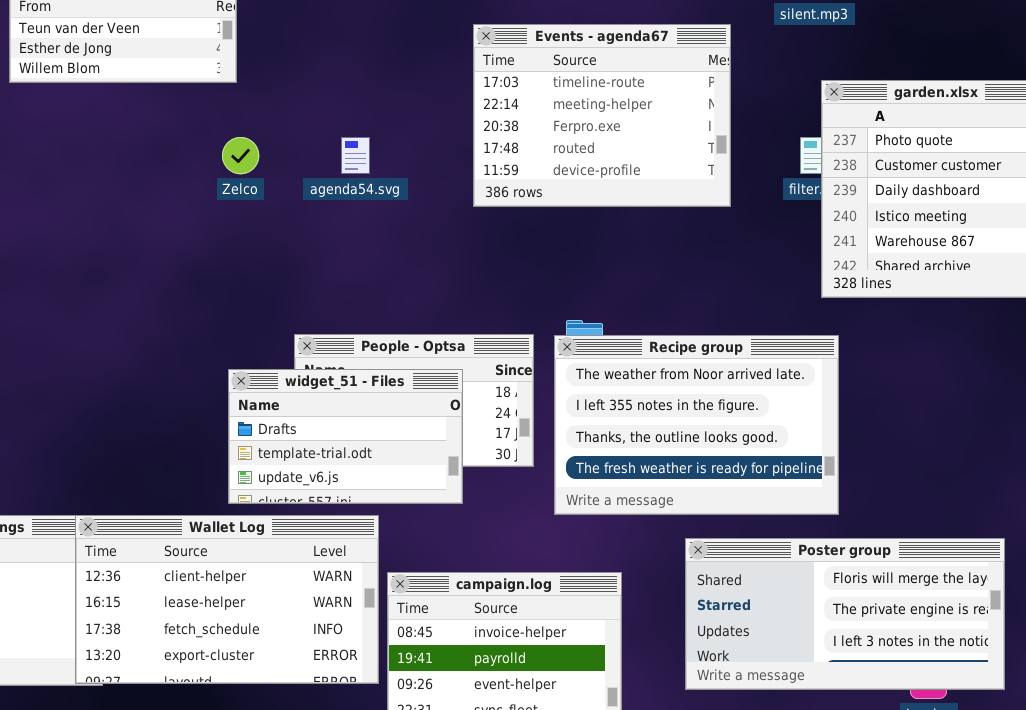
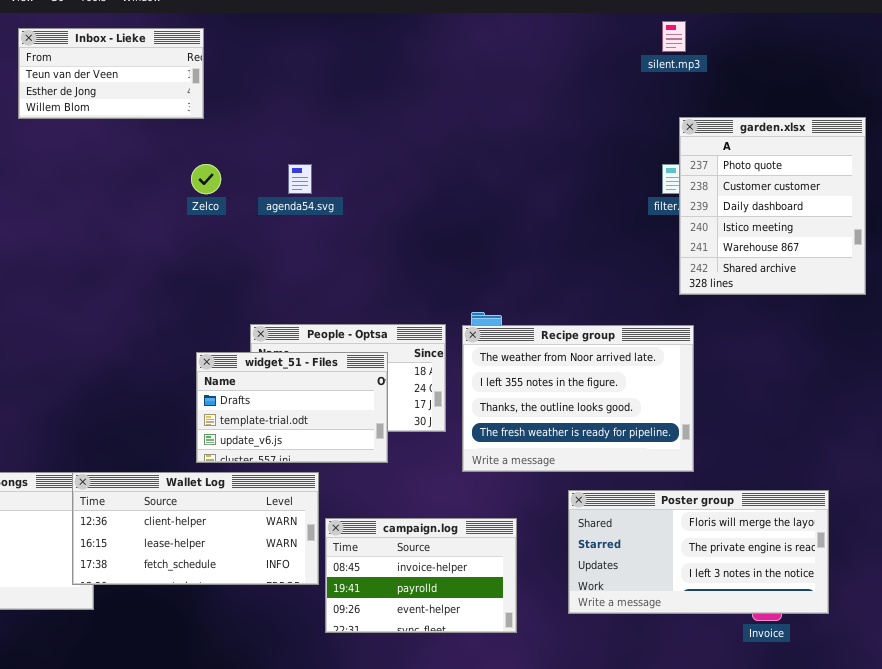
Events - agenda67: [473,24,731,207] -> none, closed
Wallet Log: [75,515,379,684] -> [72,472,319,585], resized

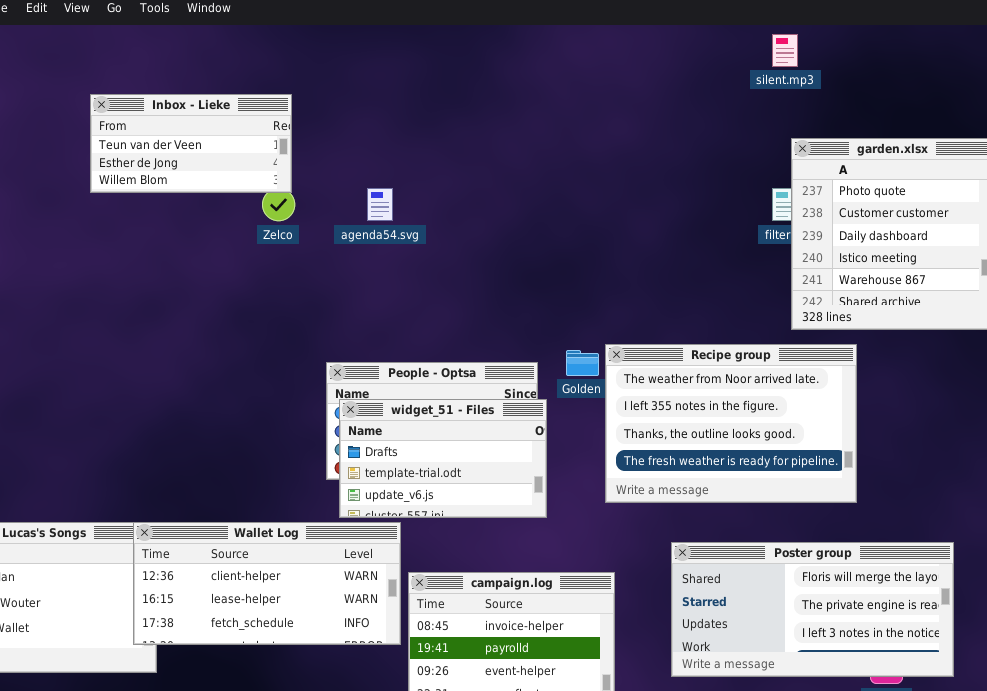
Inbox - Lieke: [18,28,204,119] -> [90,94,292,193], moved
Recipe group: [462,325,694,472] -> [605,344,857,503], moved
widget_51 - Files: [196,352,388,463] -> [339,399,547,518], moved

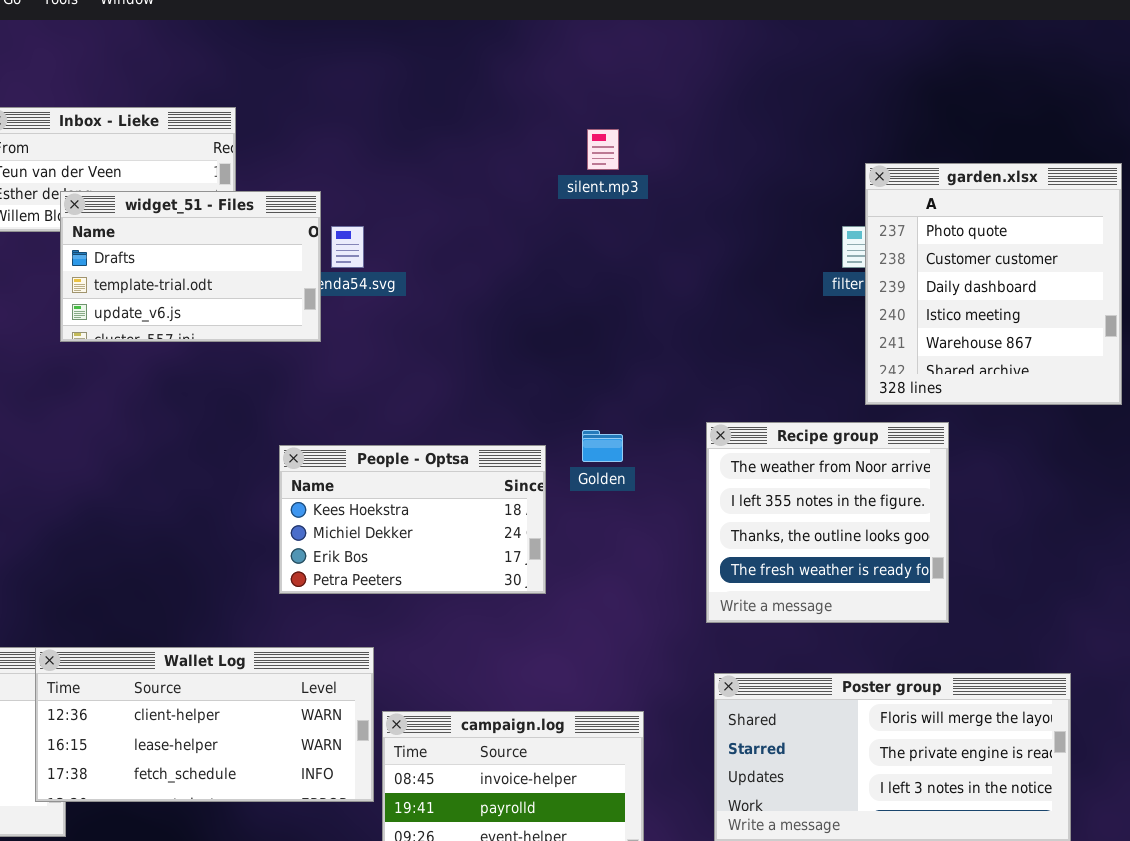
silent.mp3: [772,34,798,67] -> [587,129,619,170], moved
Recipe group: [605,344,857,503] -> [706,422,949,623], resized
widget_51 - Files: [339,399,547,518] -> [60,191,321,342], moved

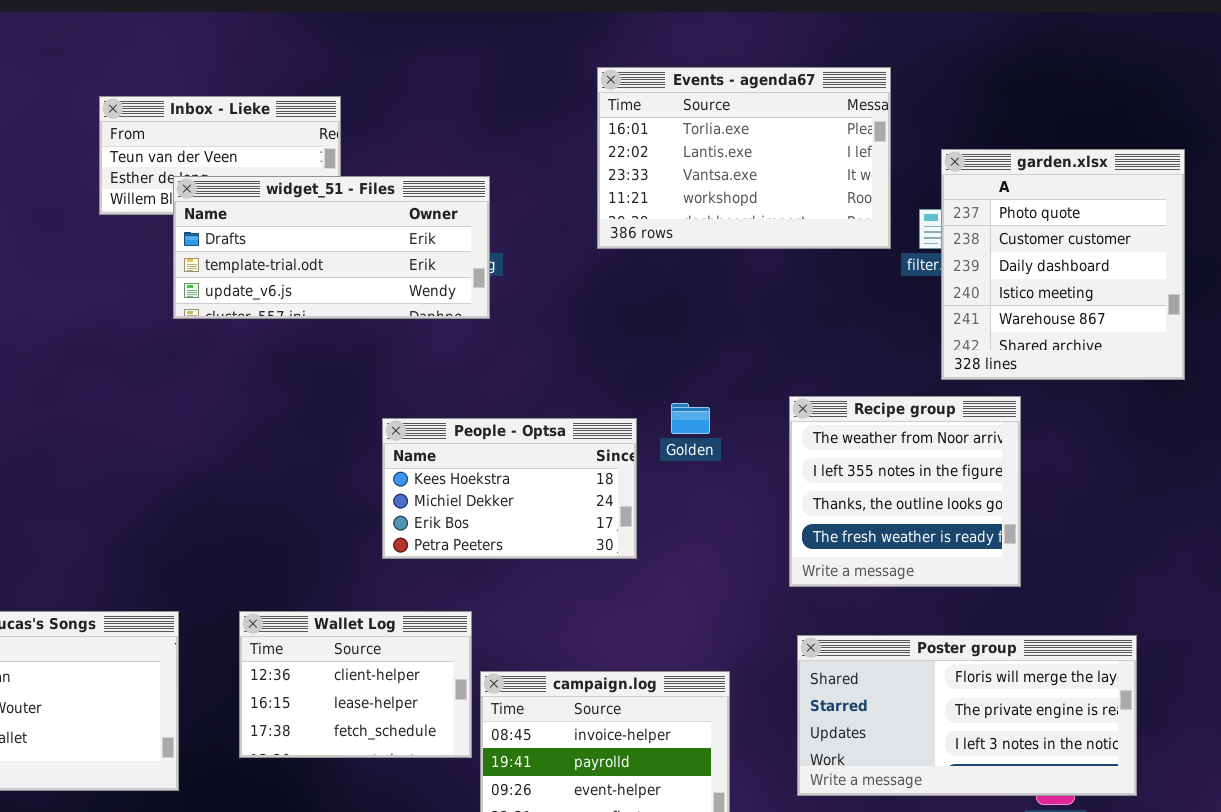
Events - agenda67: none -> [597,67,891,249], opened
widget_51 - Files: [60,191,321,342] -> [173,176,490,319], resized
Wallet Log: [35,647,374,802] -> [239,611,472,758], resized

